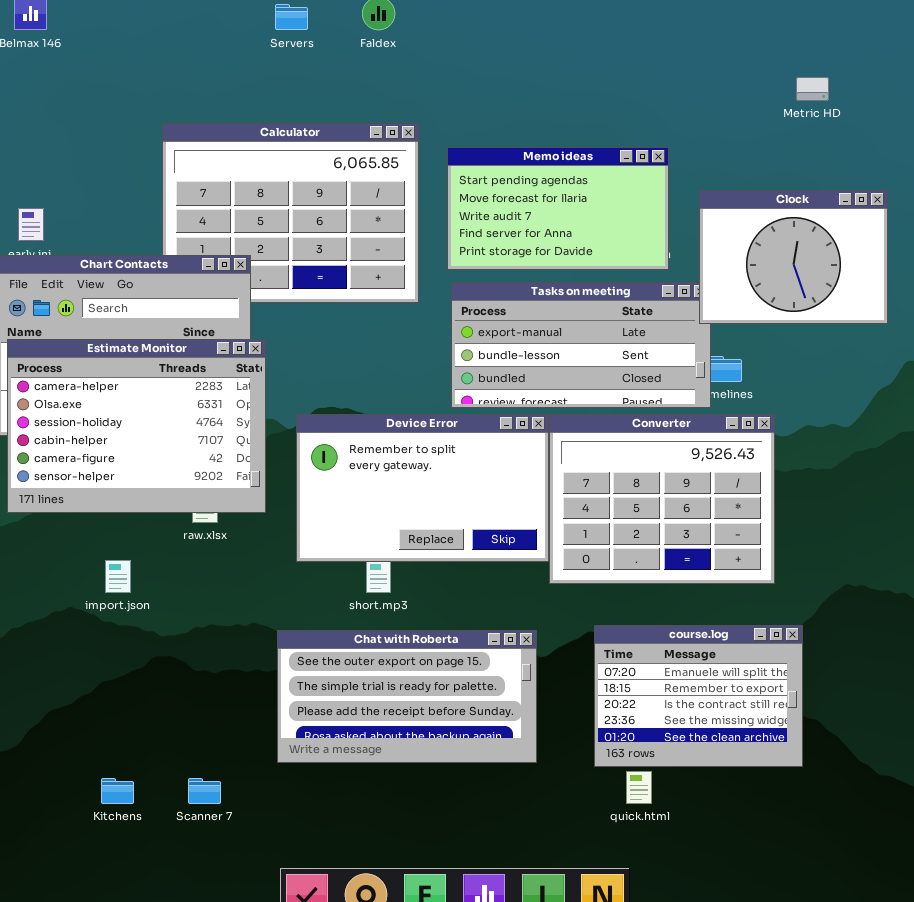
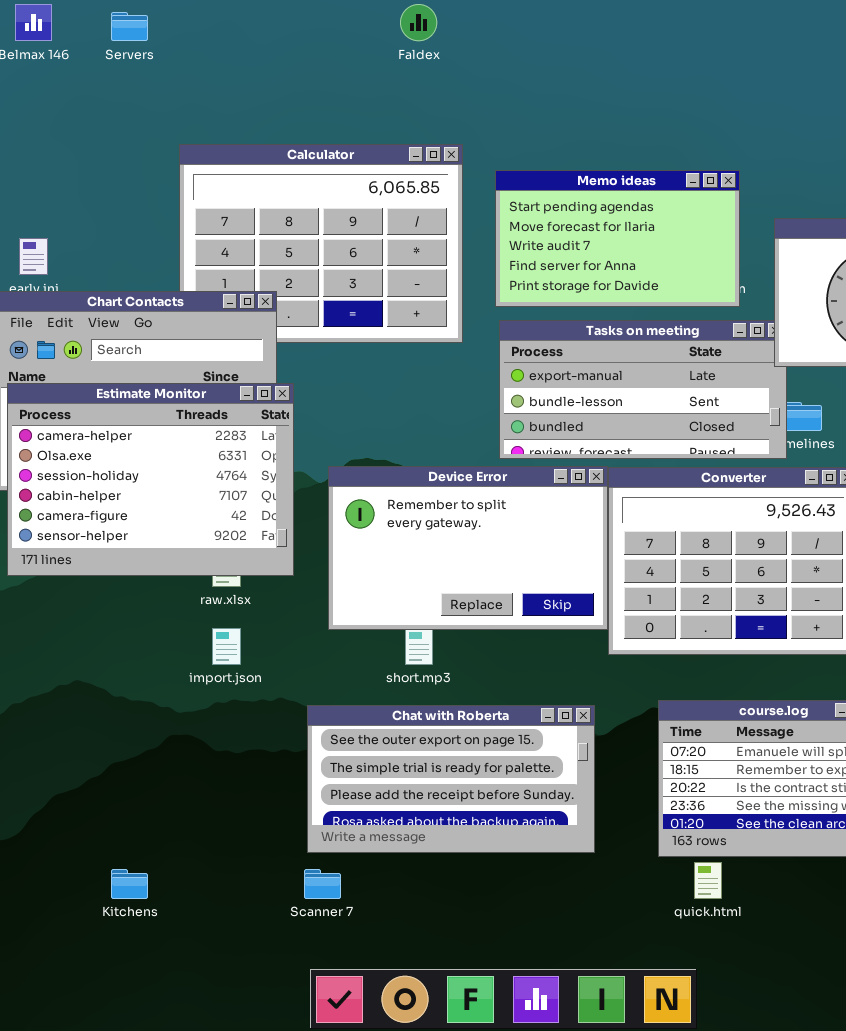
Servers: [275,4,308,30] -> [111,12,148,41], moved
import.json: [105,560,131,593] -> [212,628,241,665], moved
Scanner 7: [188,778,221,804] -> [304,869,341,899], moved

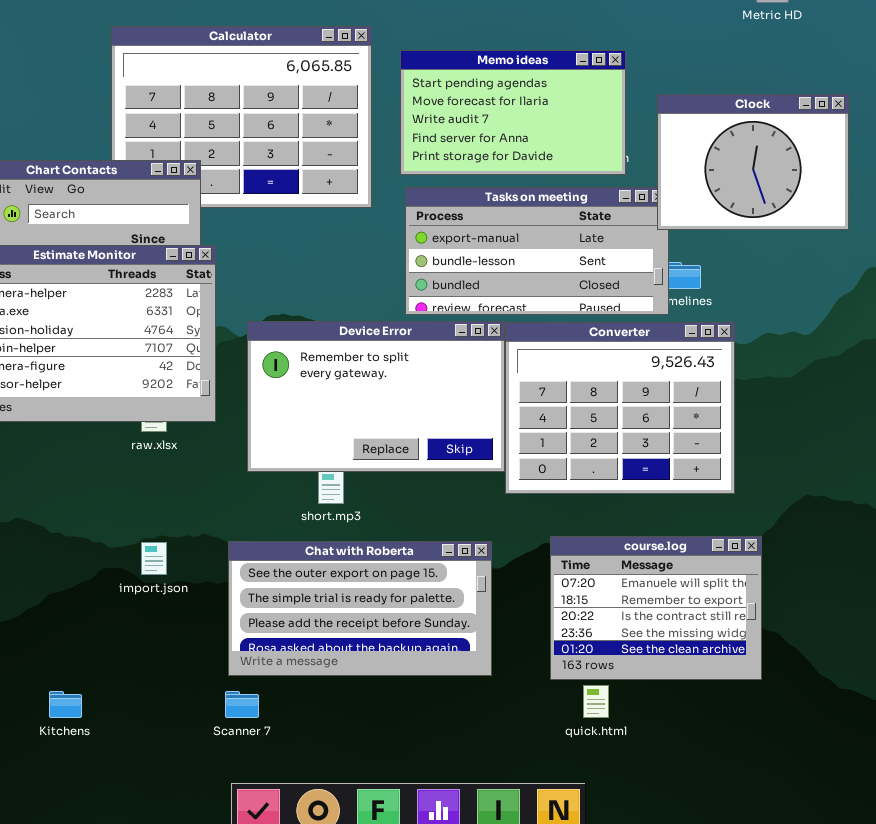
import.json: [212,628,241,665] -> [141,542,167,575], moved

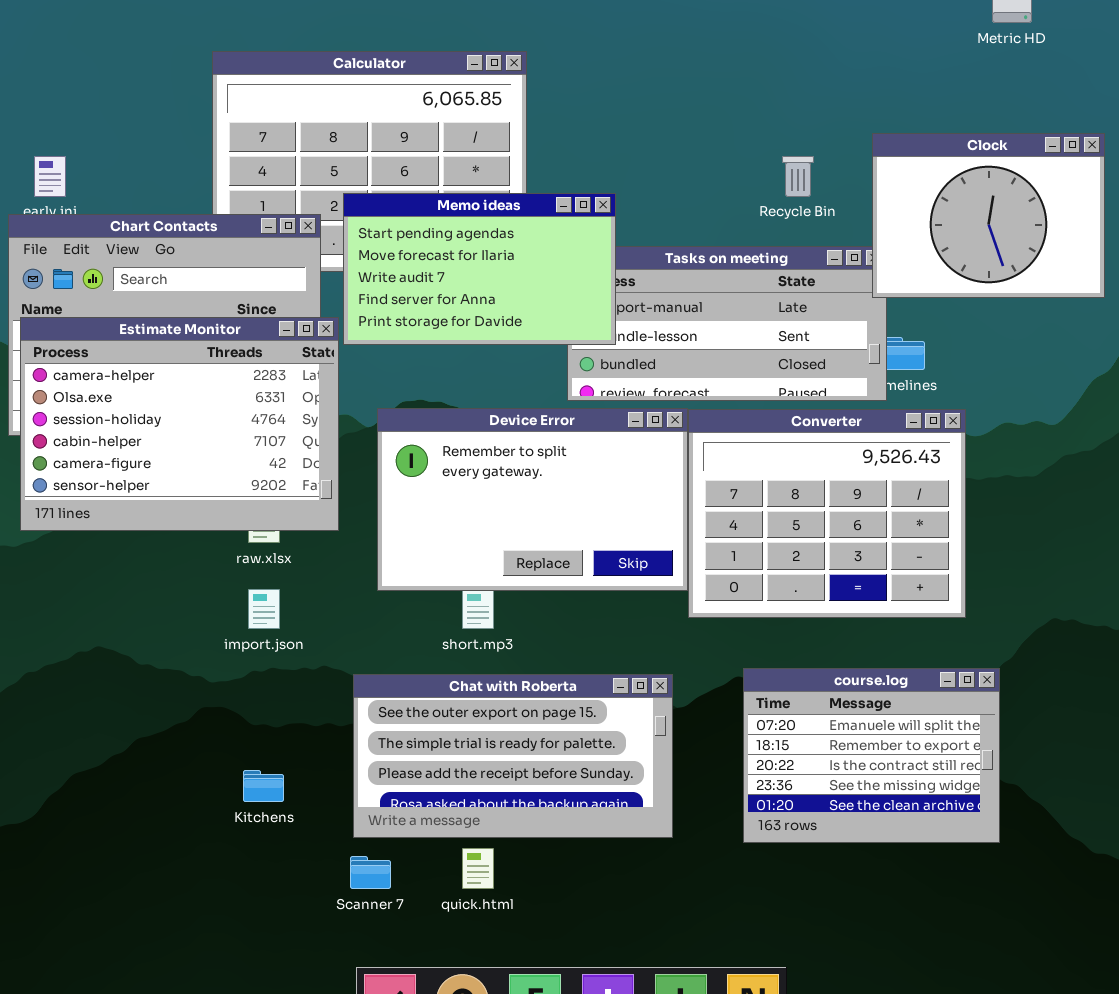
Memo ideas: [400,50,626,175] -> [343,193,616,345], moved
import.json: [141,542,167,575] -> [248,589,280,629], moved
quick.html: [583,685,609,718] -> [462,848,494,889], moved
Kitchens: [49,691,82,718] -> [243,770,284,802], moved

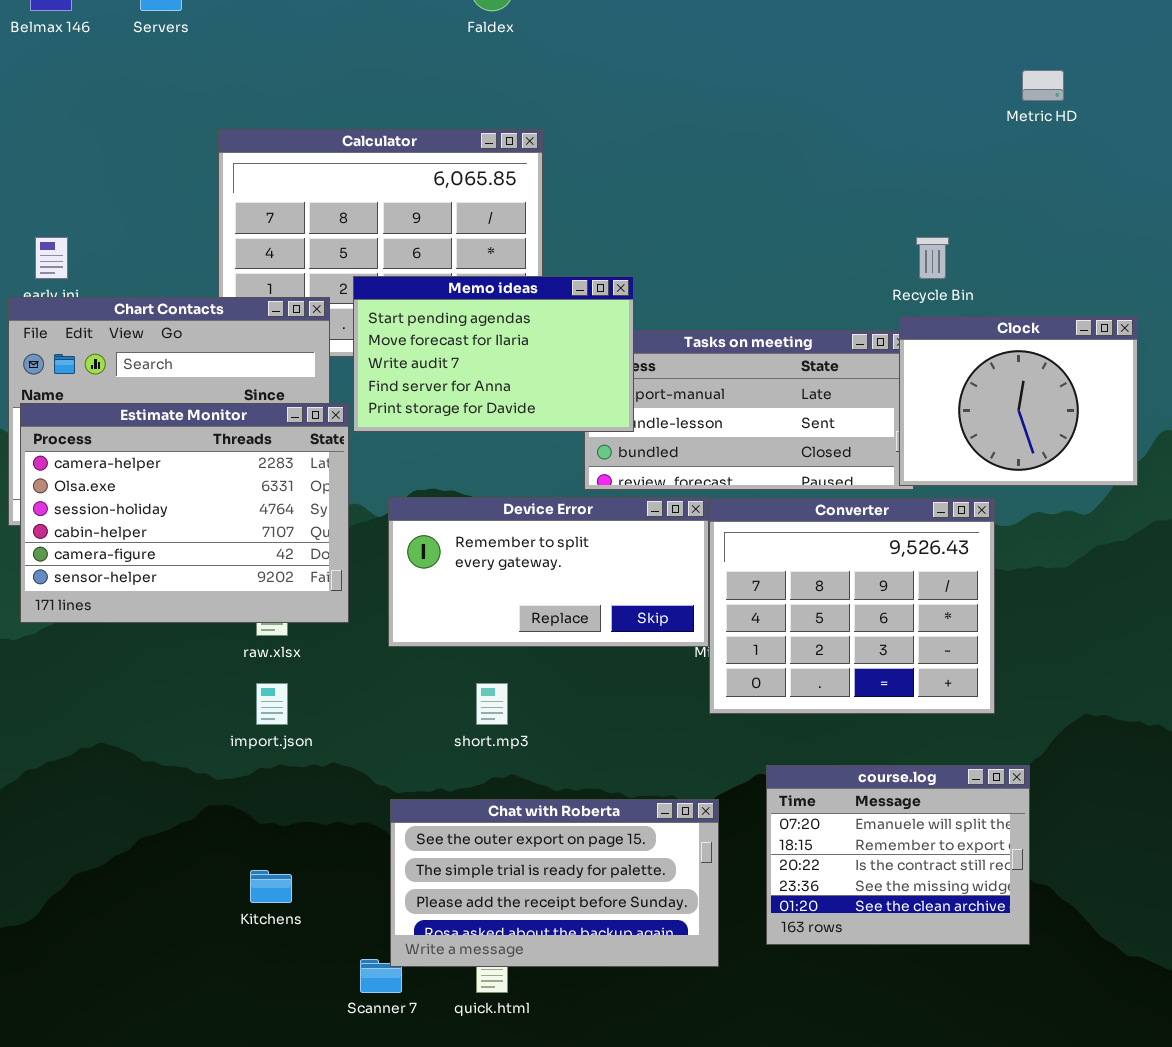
Clock: [872,133,1105,298] -> [899,316,1138,486], moved
Recycle Bin: [782,156,814,197] -> [916,237,949,279], moved
Device Error: [377,408,688,591] -> [388,497,709,647], resized
Chat with Roberta: [353,674,673,838] -> [390,799,719,967], moved

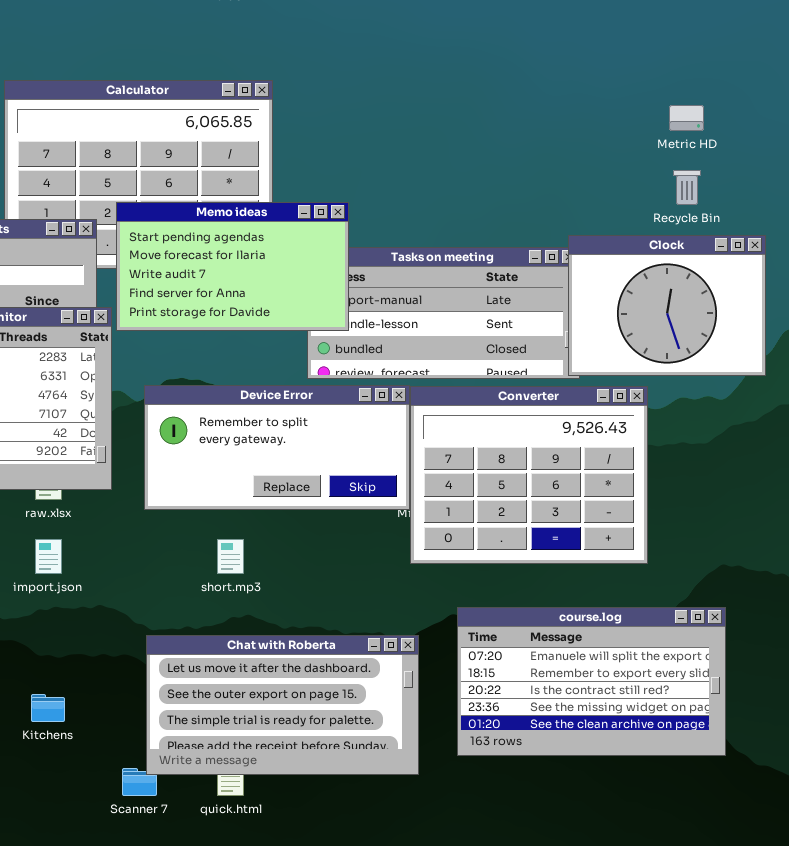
Metric HD: [1022,70,1064,101] -> [669,105,704,131], moved
Recycle Bin: [916,237,949,279] -> [673,170,701,205], moved
course.log: [766,765,1030,945] -> [457,607,726,756], resized
Chat with Roberta: [390,799,719,967] -> [146,635,419,775], scrolled up 1 row

